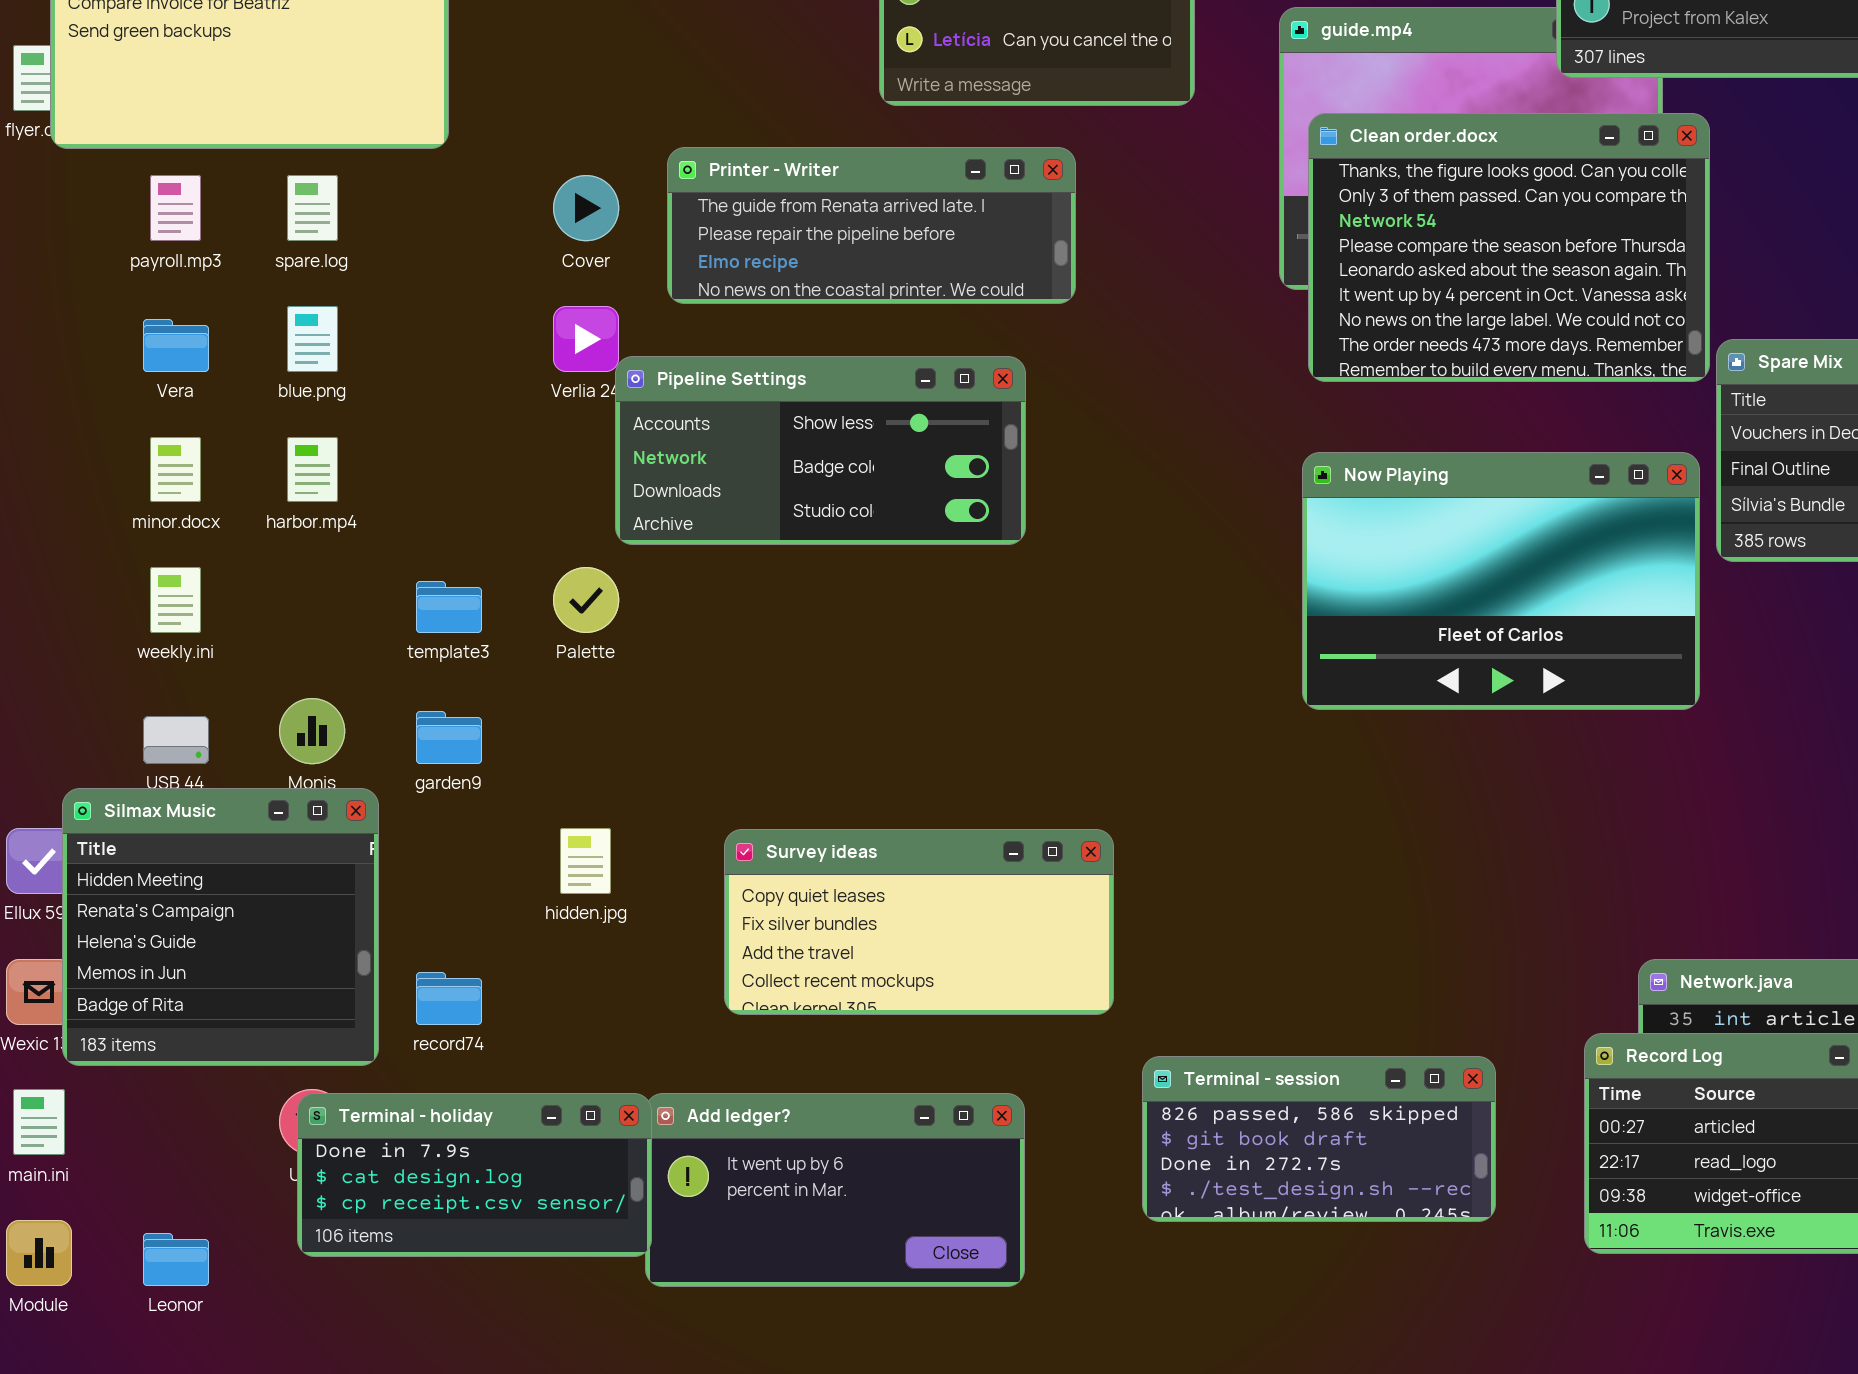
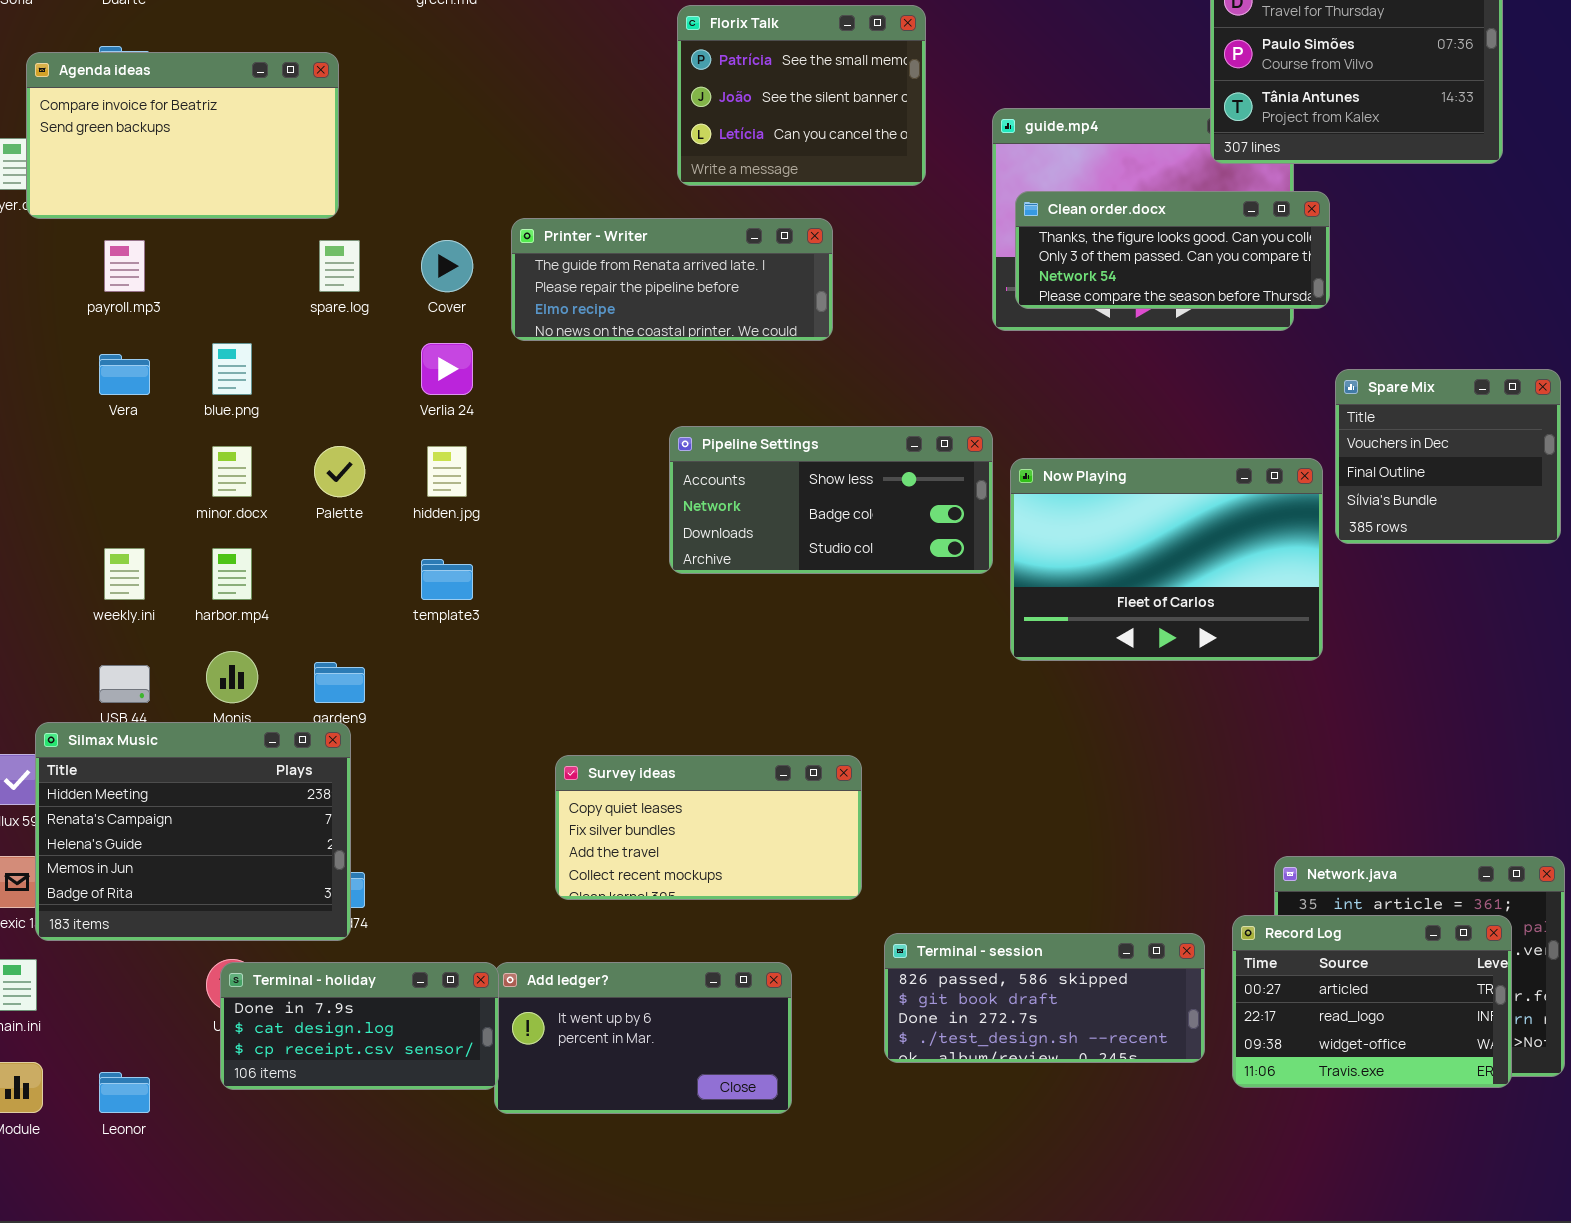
Clean order.docx: [1308,113,1710,382] -> [1015,191,1330,309], resized
spare.log: [287,175,338,241] -> [319,240,360,292], moved
Pipeline Settings: [615,356,1026,545] -> [669,426,993,574], moved
minor.docx: [150,437,201,502] -> [212,446,252,497], moved
harbor.mp4: [287,437,338,502] -> [212,548,252,600], moved
Palette: [553,567,619,633] -> [314,446,365,497], moved
template3: [416,581,482,633] -> [421,559,473,600], moved
Silmax Music: [62,788,379,1066] -> [35,722,351,941], resized
hidden.jpg: [560,828,611,894] -> [427,446,467,497], moved
Terminal - session: [1142,1056,1496,1222] -> [884,933,1205,1063], resized

